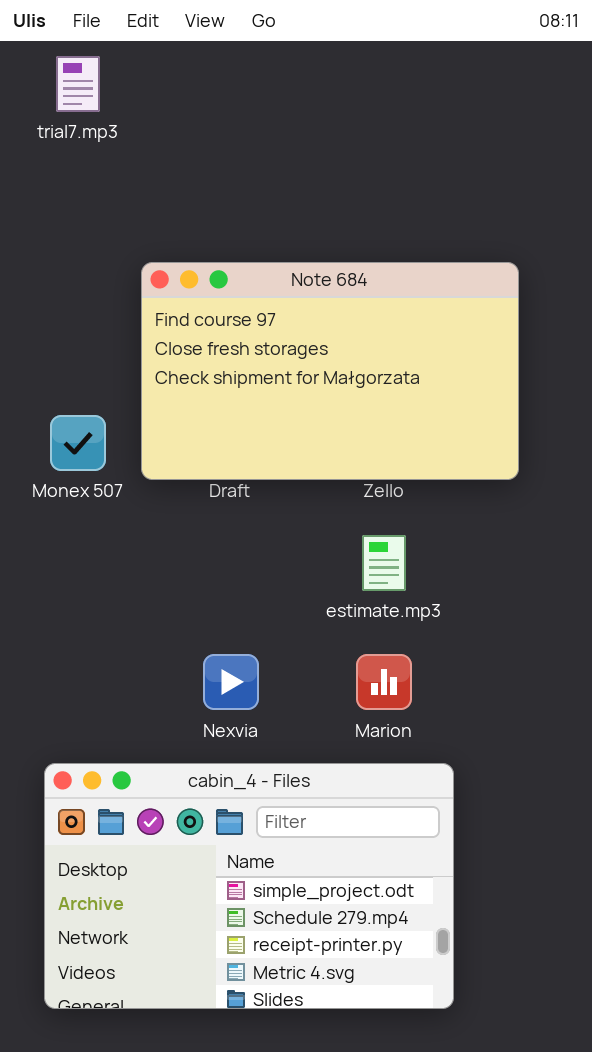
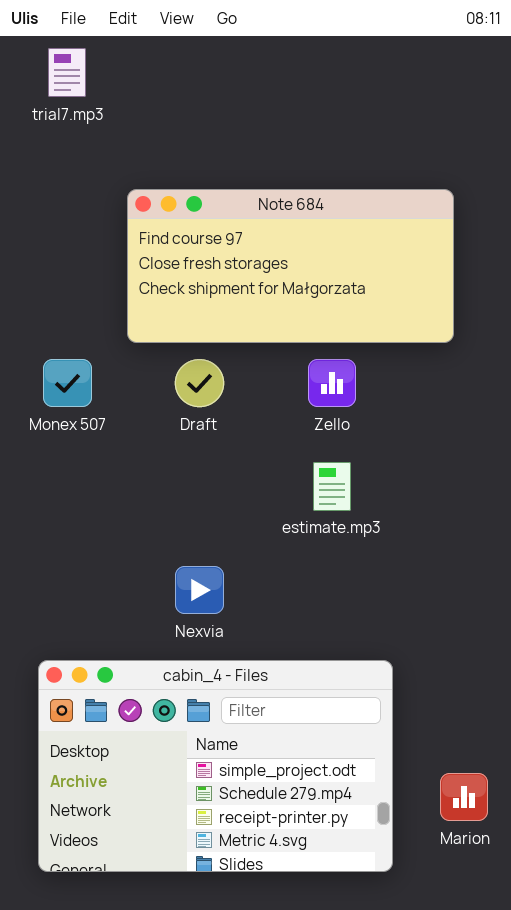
Note 684: [141,262,519,480] -> [127,189,454,343], moved, resized
Marion: [356,654,412,710] -> [440,773,488,821], moved

